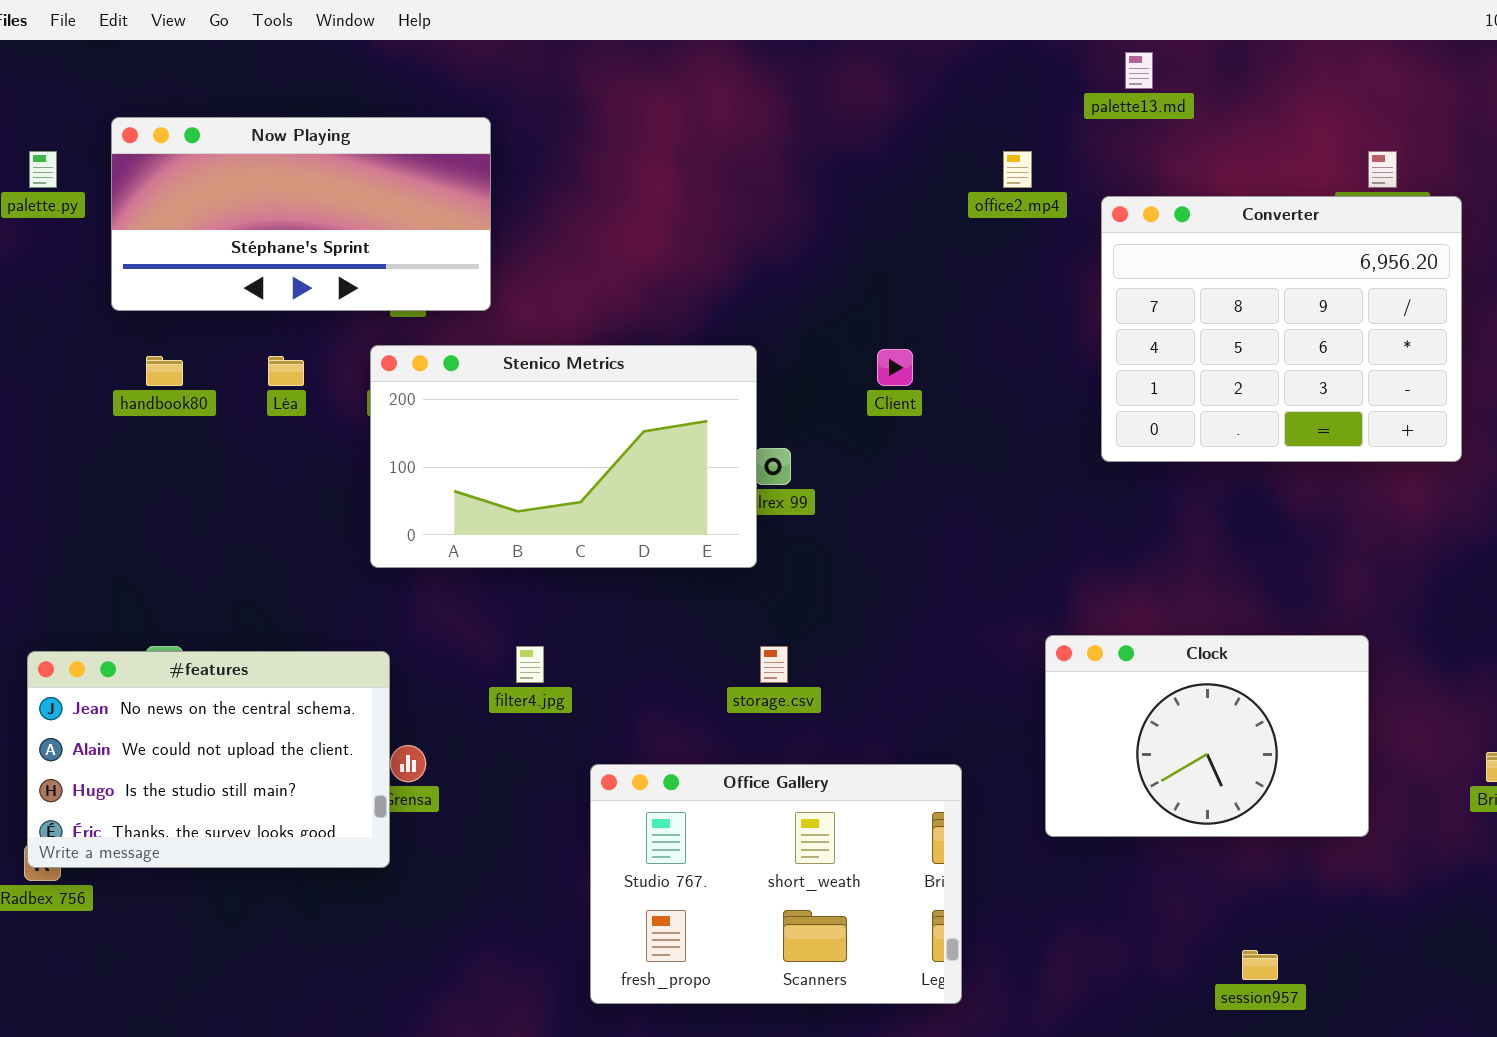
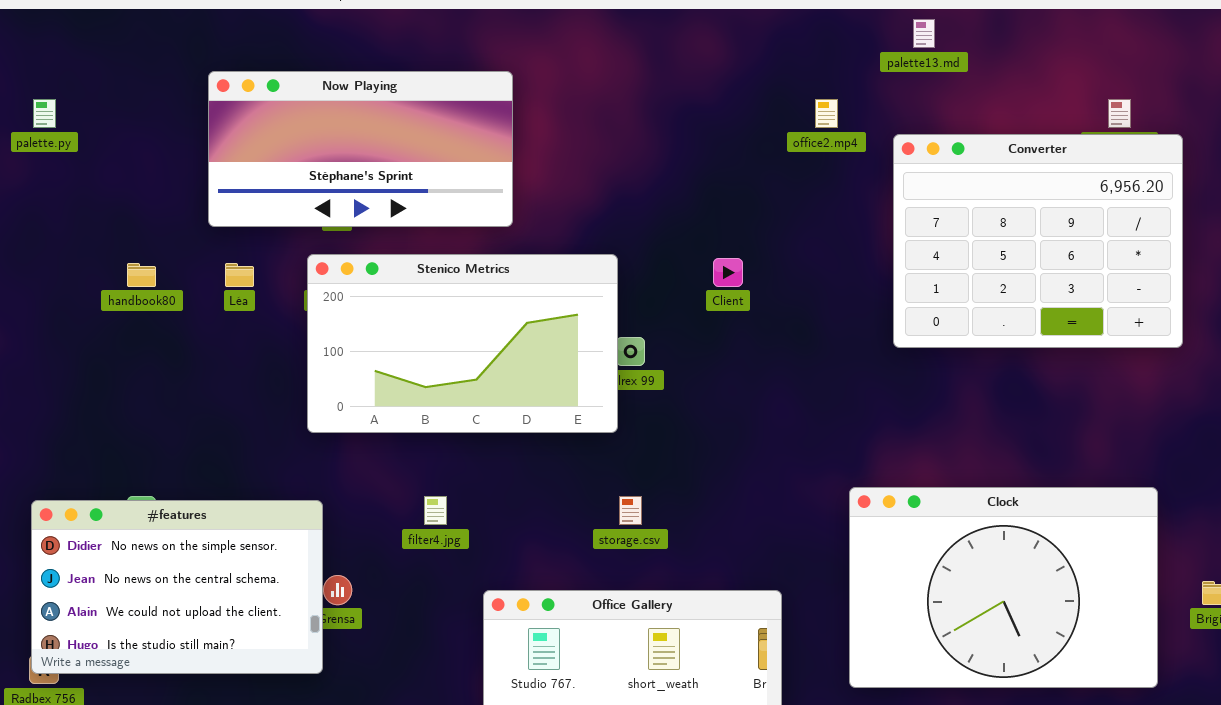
Now Playing: [111,117,491,311] -> [208,71,513,227], moved
Clock: [1045,635,1369,837] -> [849,487,1158,688], resized
#features: [27,651,390,868] -> [31,500,323,674], scrolled up 1 row

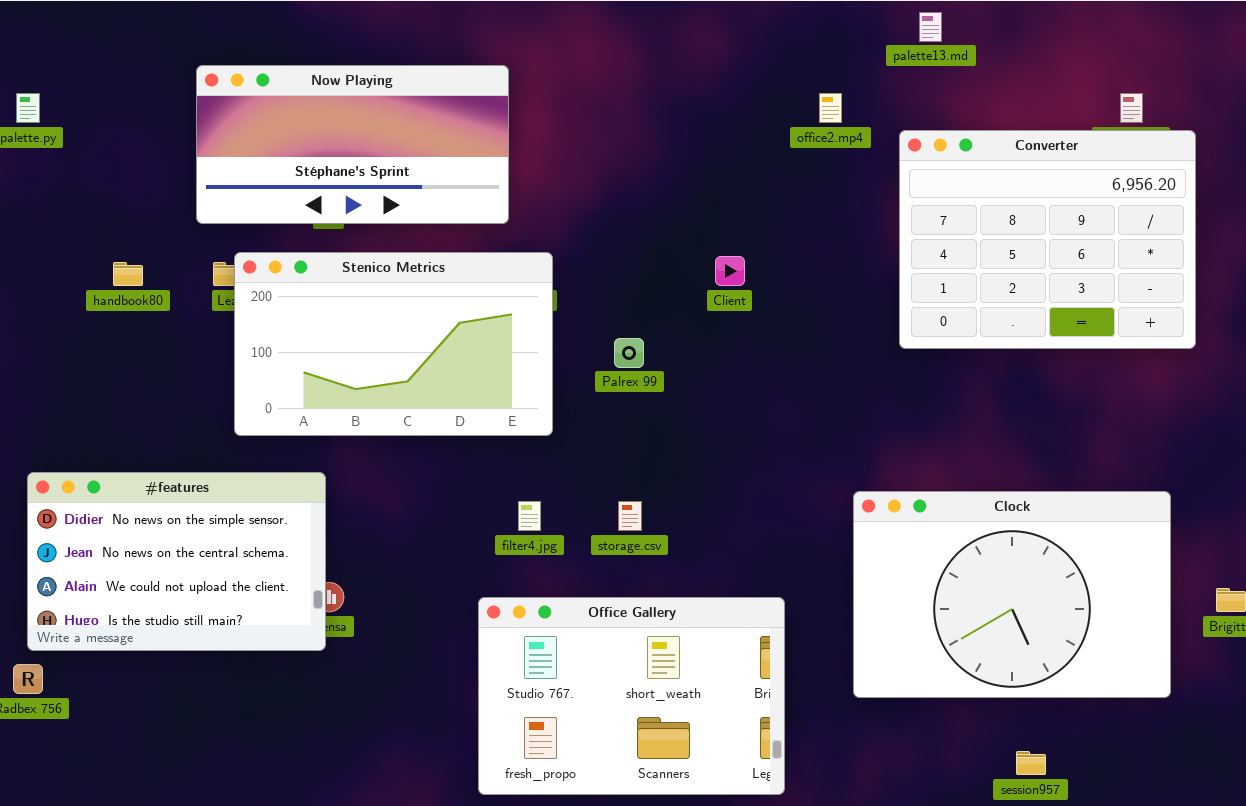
Stenico Metrics: [307,254,618,433] -> [234,252,553,436], moved
filter4.jpg: [424,496,447,525] -> [518,501,541,531], moved
#features: [31,500,323,674] -> [27,472,326,651], moved

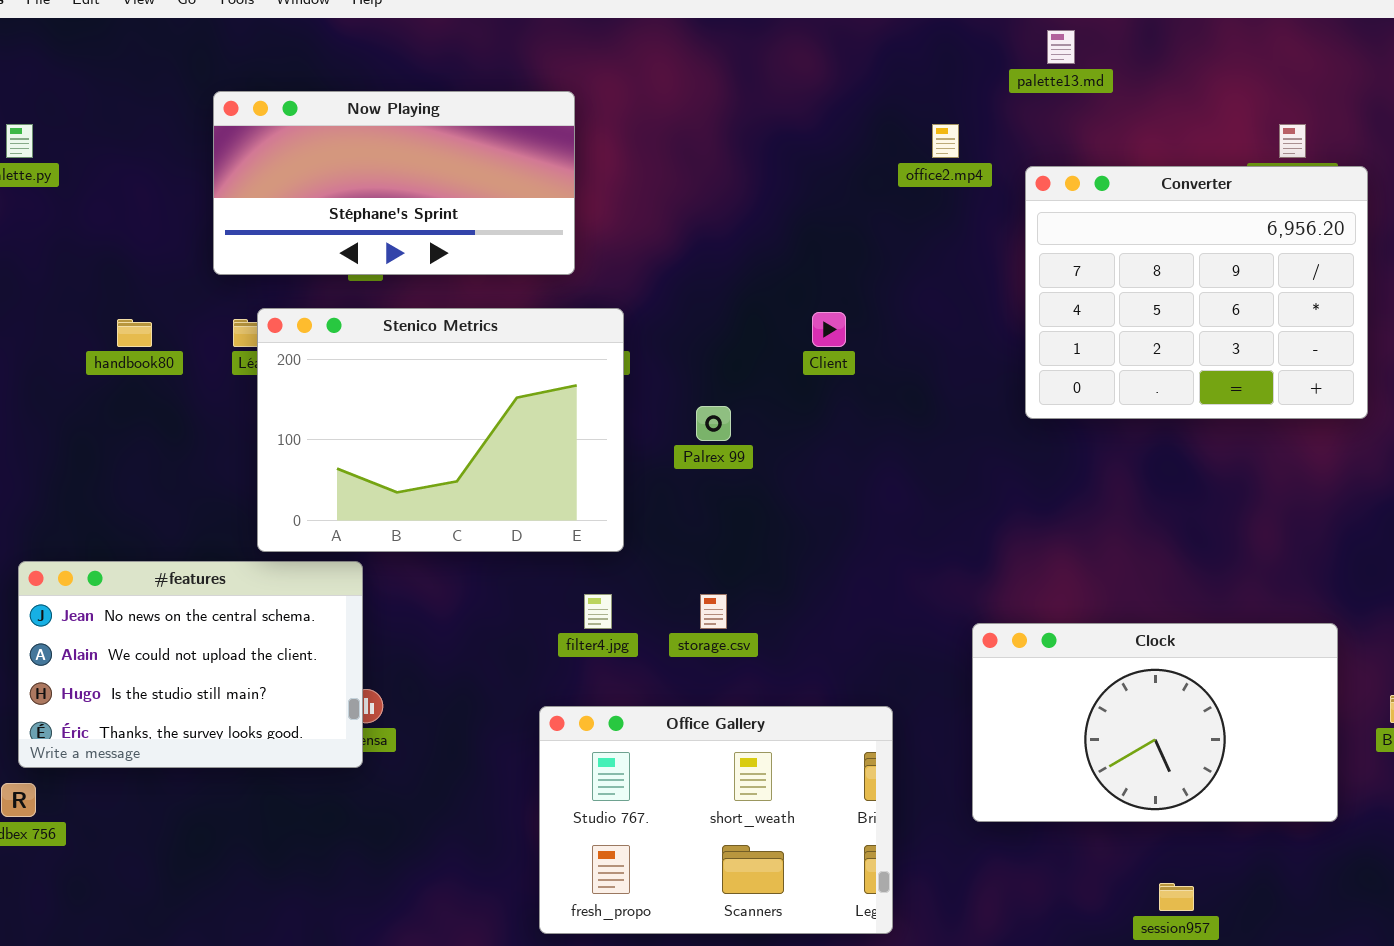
Stenico Metrics: [234,252,553,436] -> [257,308,624,552], resized
#features: [27,472,326,651] -> [18,561,363,768], scrolled down 1 row
Clock: [853,491,1171,698] -> [972,623,1338,822], resized

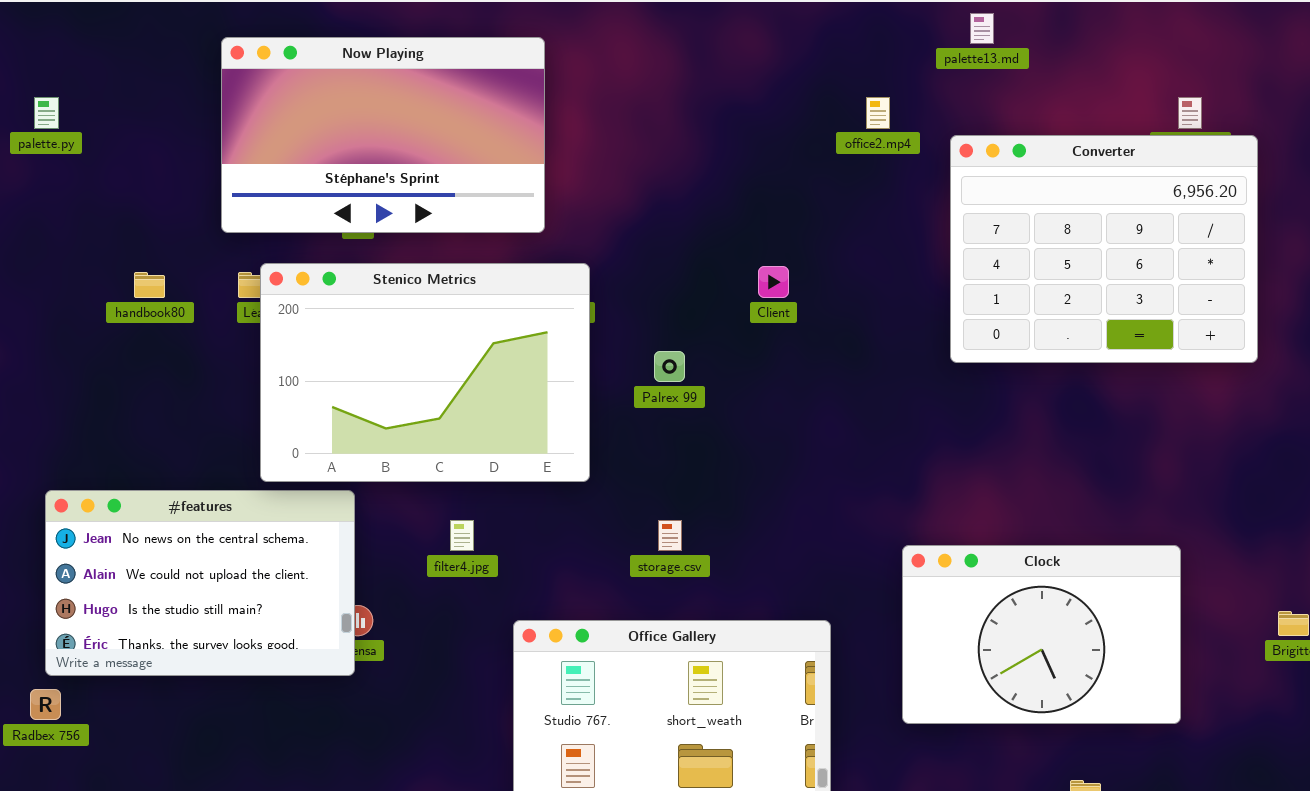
Now Playing: [213,91,575,275] -> [221,37,545,233], resized
filter4.jpg: [584,594,612,629] -> [450,520,474,551], moved
Clock: [972,623,1338,822] -> [902,545,1181,724], resized

